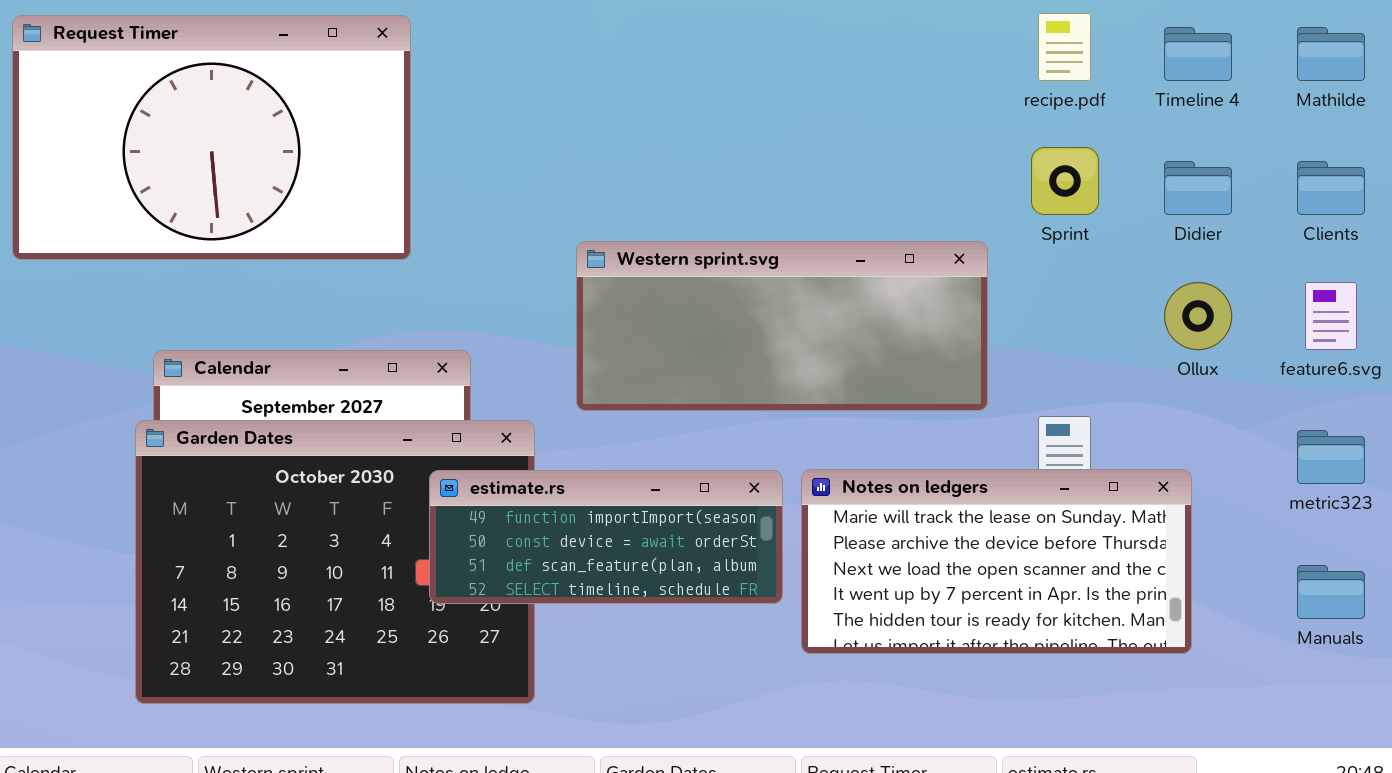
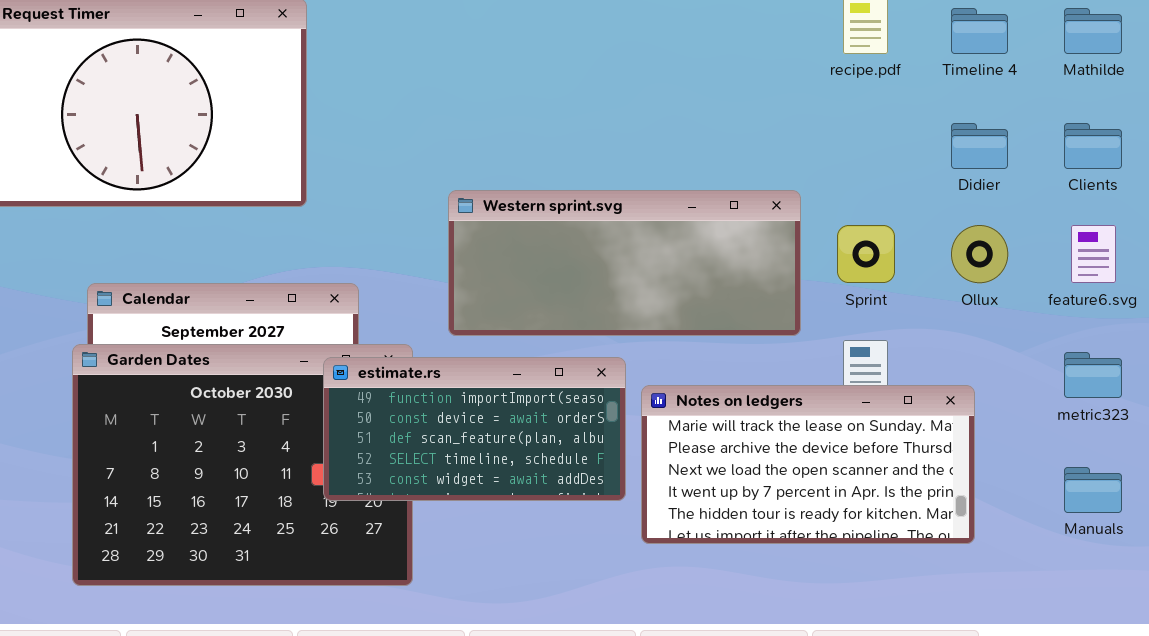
Sprint: [1031,147,1099,215] -> [837,225,895,283], moved
estimate.rs: [429,470,783,604] -> [323,357,626,501], resized

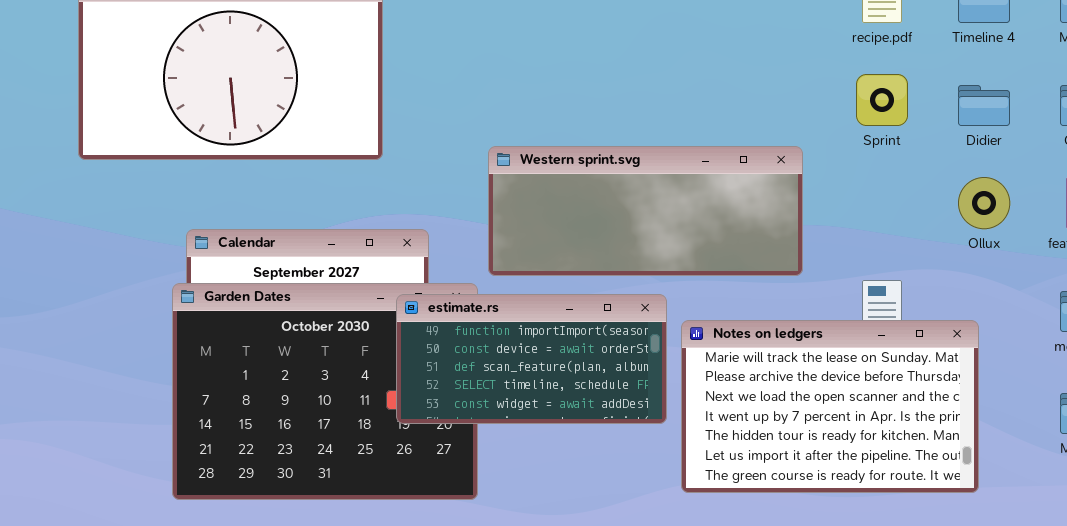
Western sprint.svg: [448,190,801,336] -> [488,146,803,276], moved
Sprint: [837,225,895,283] -> [856,74,908,126], moved
Notes on ledgers: [641,385,975,544] -> [681,320,979,493], resized

